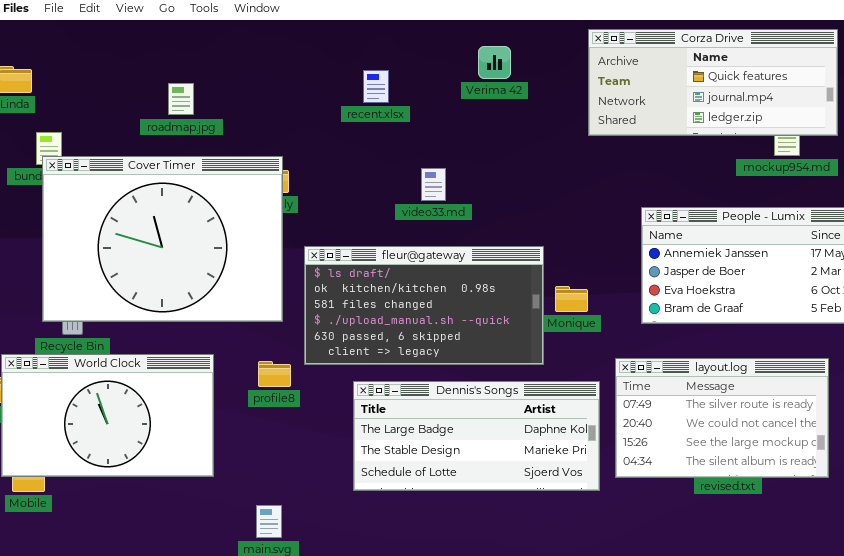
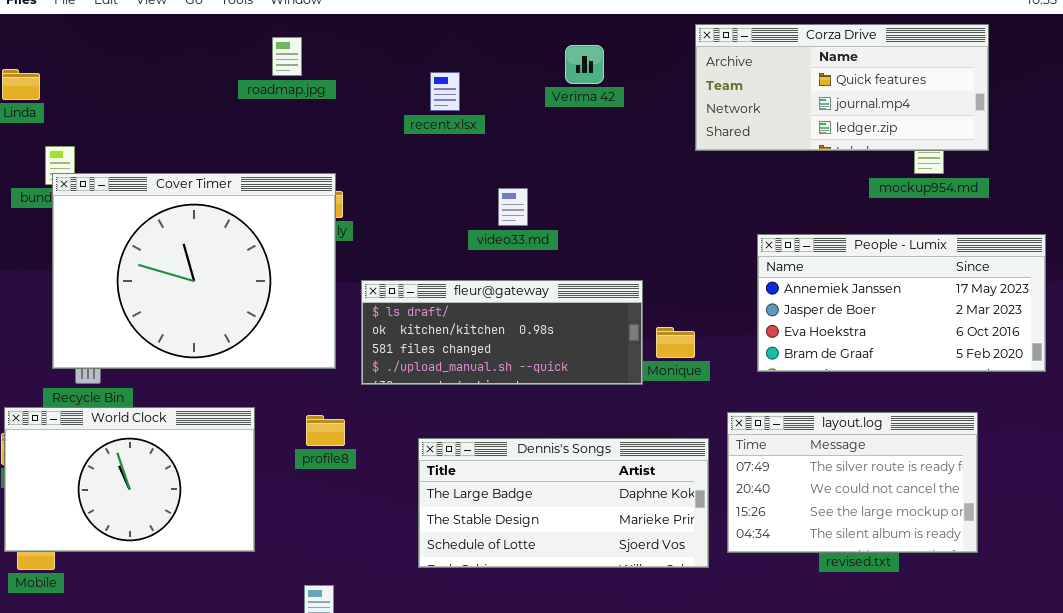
roadmap.jpg: [168,83,194,115] -> [272,37,302,76], moved
fleur@gateway: [304,246,544,365] -> [361,280,643,385], resized

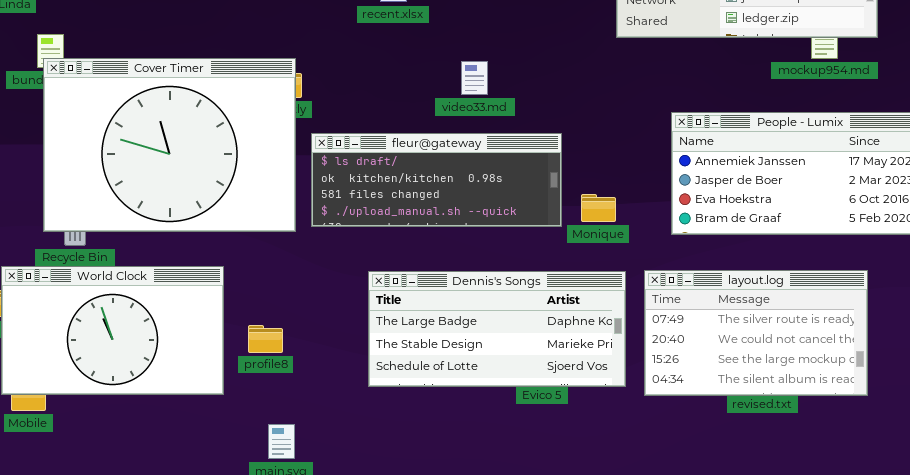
video33.md: [498,188,528,226] -> [461,61,488,95], moved
fleur@gateway: [361,280,643,385] -> [311,133,562,227], moved
profile8: [306,415,345,446] -> [248,325,283,353], moved
Dennis's Songs: [418,438,709,568] -> [368,271,626,387], moved

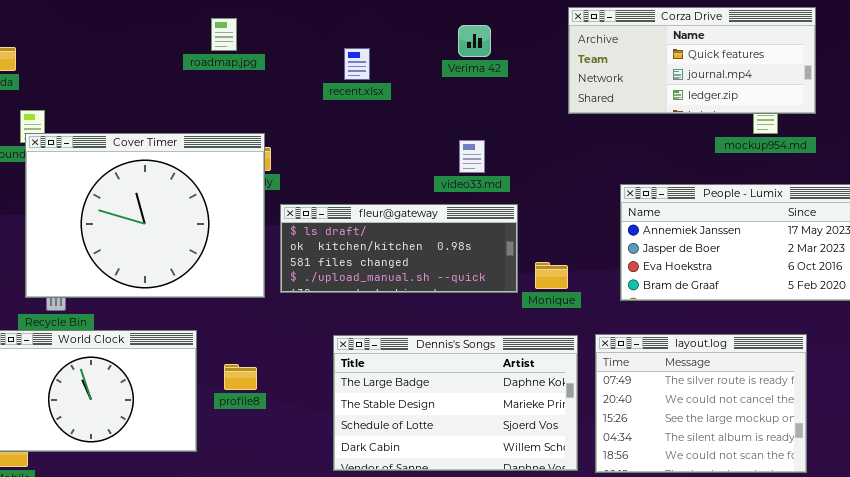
video33.md: [461,61,488,95] -> [459,140,485,173], moved
layout.log: [644,270,868,396] -> [595,334,807,473], resized
Dennis's Songs: [368,271,626,387] -> [333,335,578,471], resized
profile8: [248,325,283,353] -> [224,364,257,390], moved

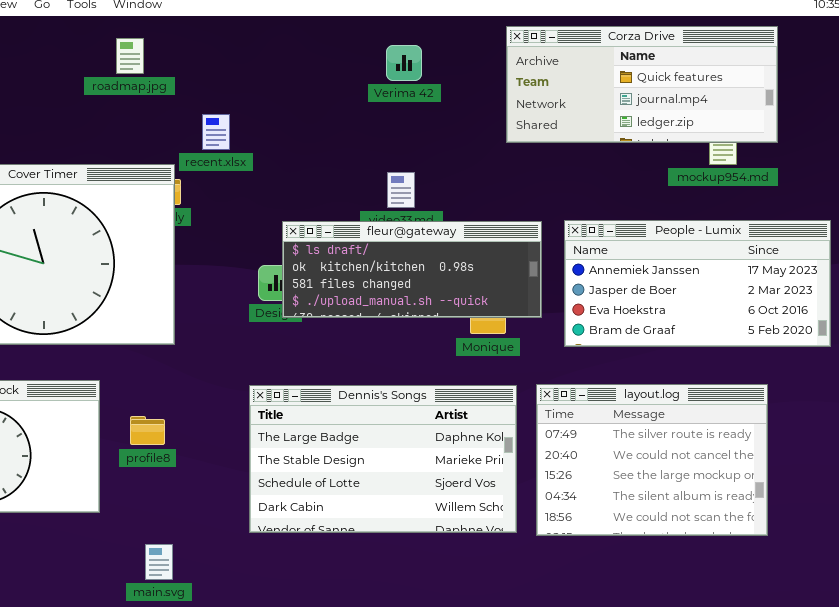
recent.xlsx: [344,48,370,80] -> [202,114,230,150], moved
fleur@gateway: [280,204,518,293] -> [282,221,542,318], moved

